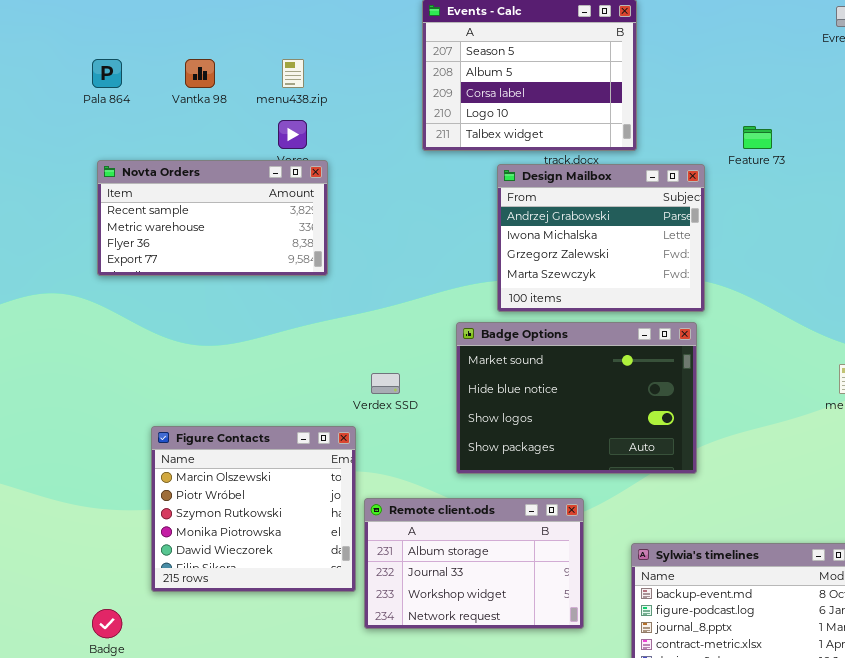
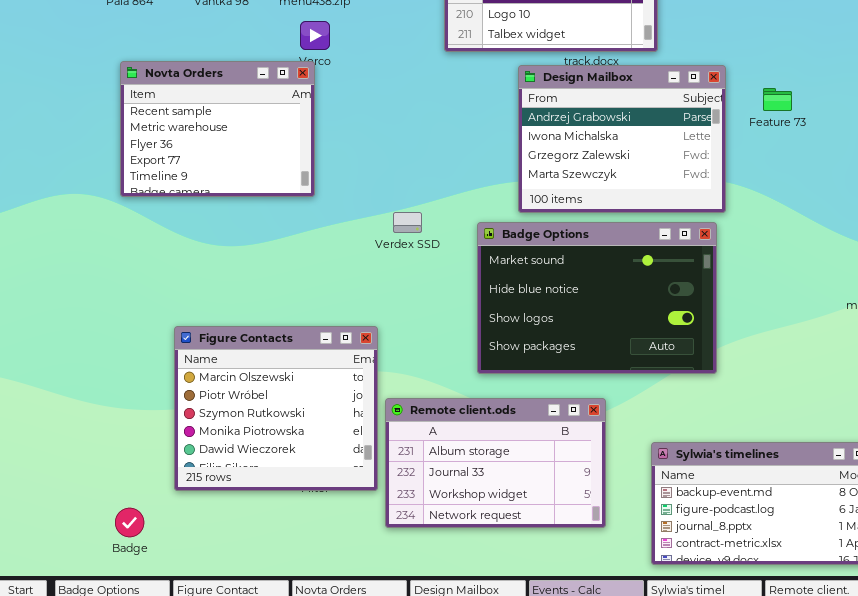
Feature 73: [743,126,772,149] -> [763,88,792,111], moved
Novta Orders: [97,160,328,276] -> [120,61,315,197], resized
Verdex SSD: [371,373,400,394] -> [393,212,422,233], moved

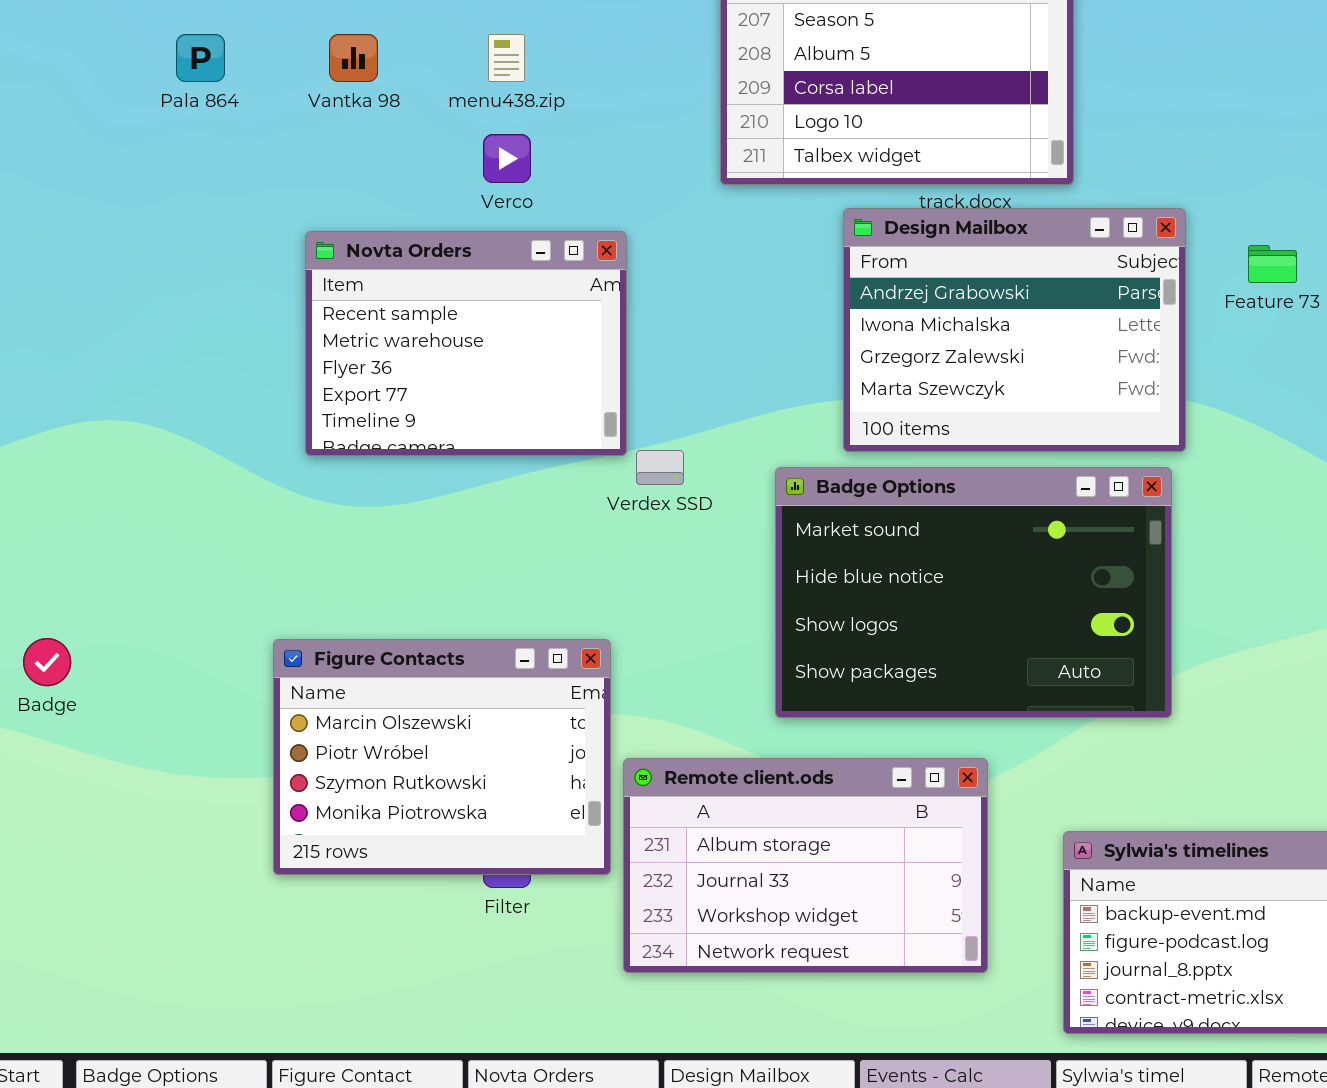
Novta Orders: [120,61,315,197] -> [305,231,627,456], moved
Figure Contacts: [174,326,378,491] -> [273,639,611,875], resized
Badge: [115,508,144,537] -> [23,638,71,686], moved

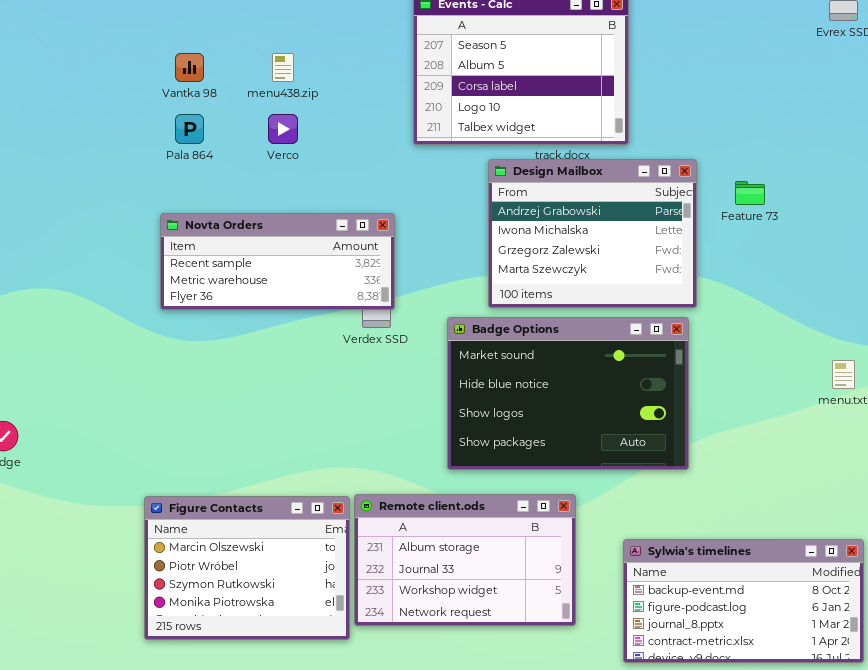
Pala 864: [176,34,225,82] -> [175,114,204,144], moved
Novta Orders: [305,231,627,456] -> [160,213,395,310], resized
Figure Contacts: [273,639,611,875] -> [144,496,350,640], moved

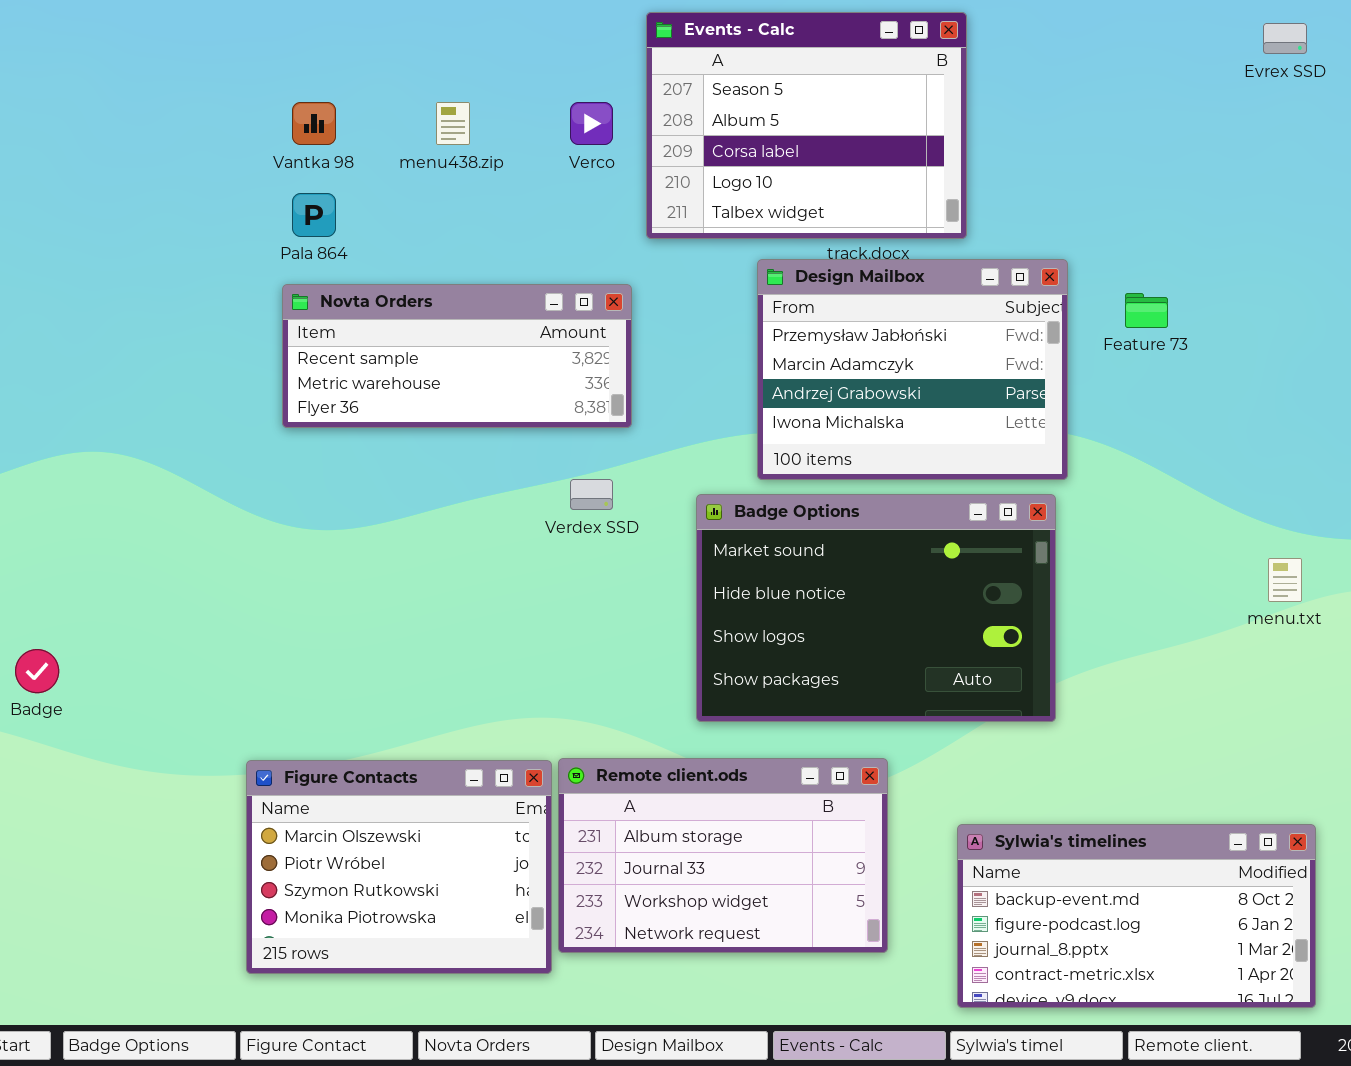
Verco: [268,114,298,144] -> [570,102,613,145], moved
Design Mailbox: [488,159,697,308] -> [757,259,1068,480], scrolled up 2 rows
Novta Orders: [160,213,395,310] -> [282,284,632,428], moved

